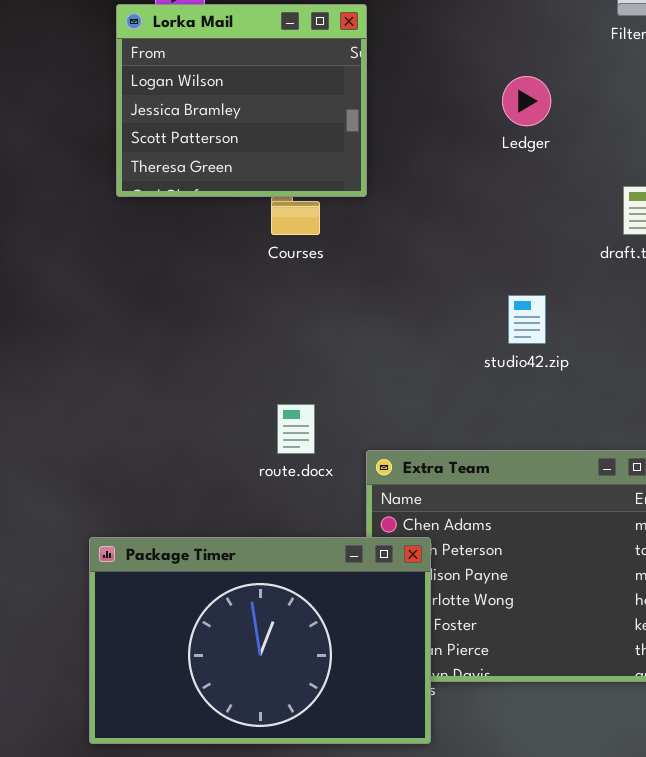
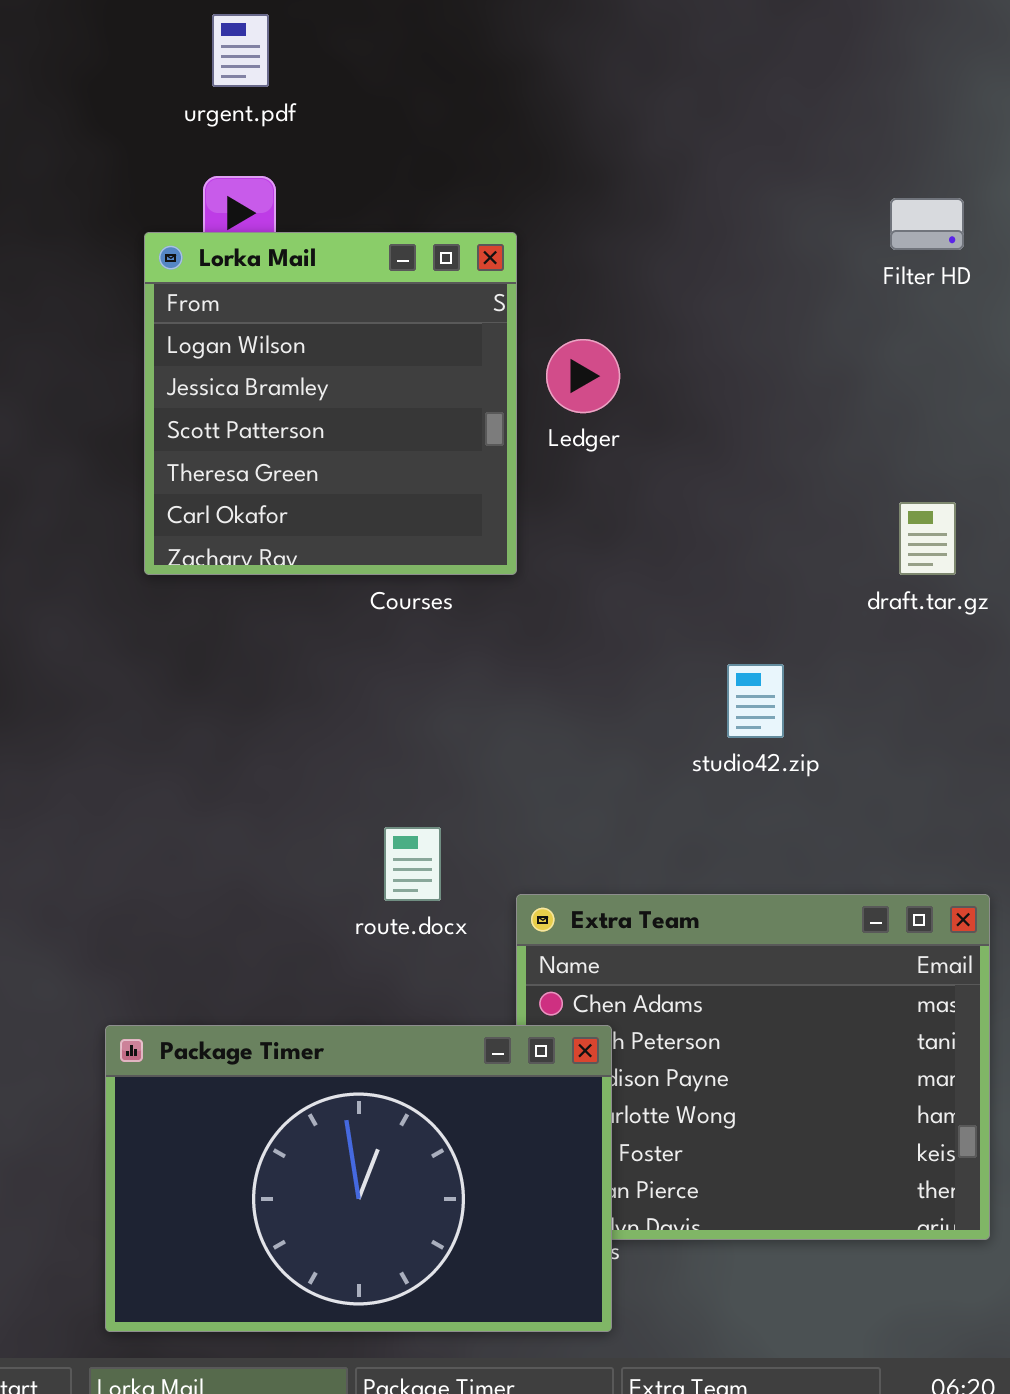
Lorka Mail: [116,4,367,197] -> [144,232,517,575], resized
Ledger: [502,76,551,126] -> [546,339,620,413], moved

